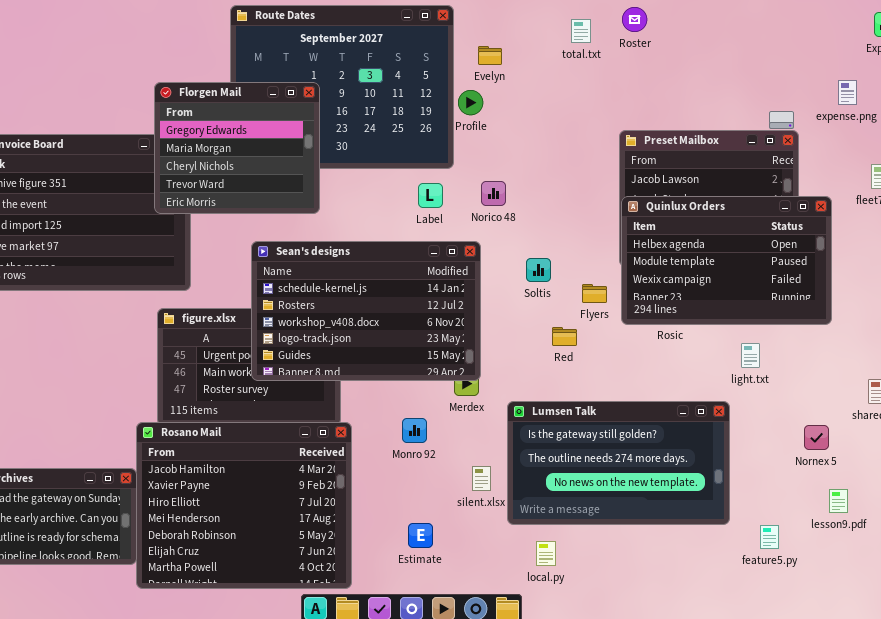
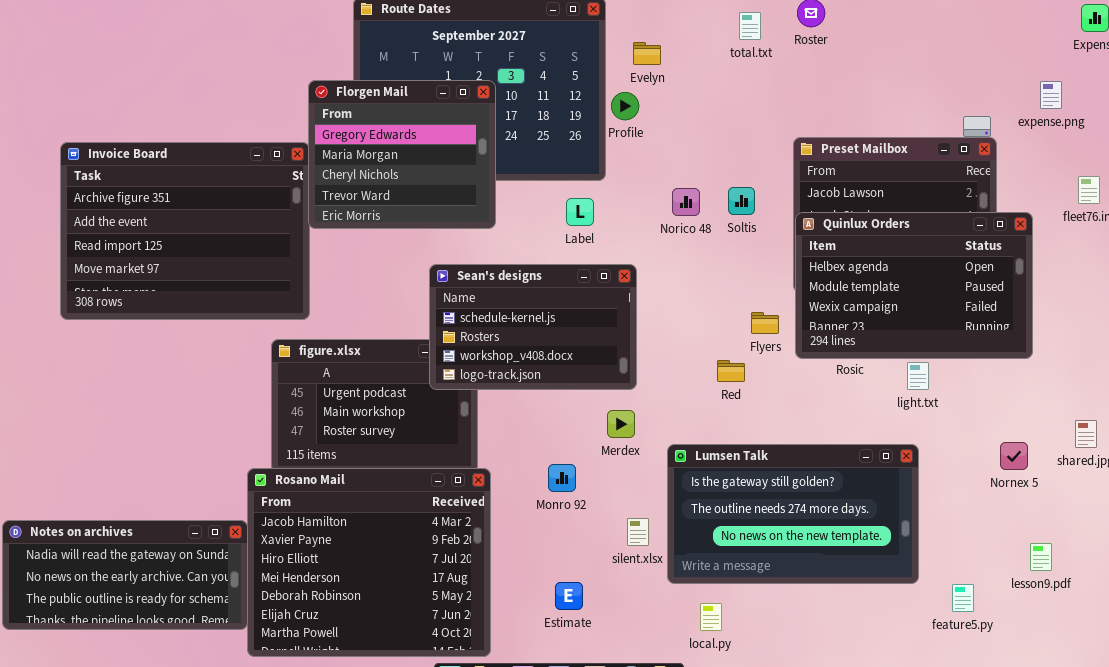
Florgen Mail: [154,82,320,214] -> [308,80,496,229], moved
Norico 48: [481,181,506,206] -> [672,188,700,216], moved
Sean's designs: [251,241,481,381] -> [429,264,637,390], resized
Soltis: [526,258,551,282] -> [728,187,755,215], moved
light.txt: [741,343,760,368] -> [907,362,929,390], moved
Nornex 5: [804,425,829,450] -> [1000,442,1028,470], moved

